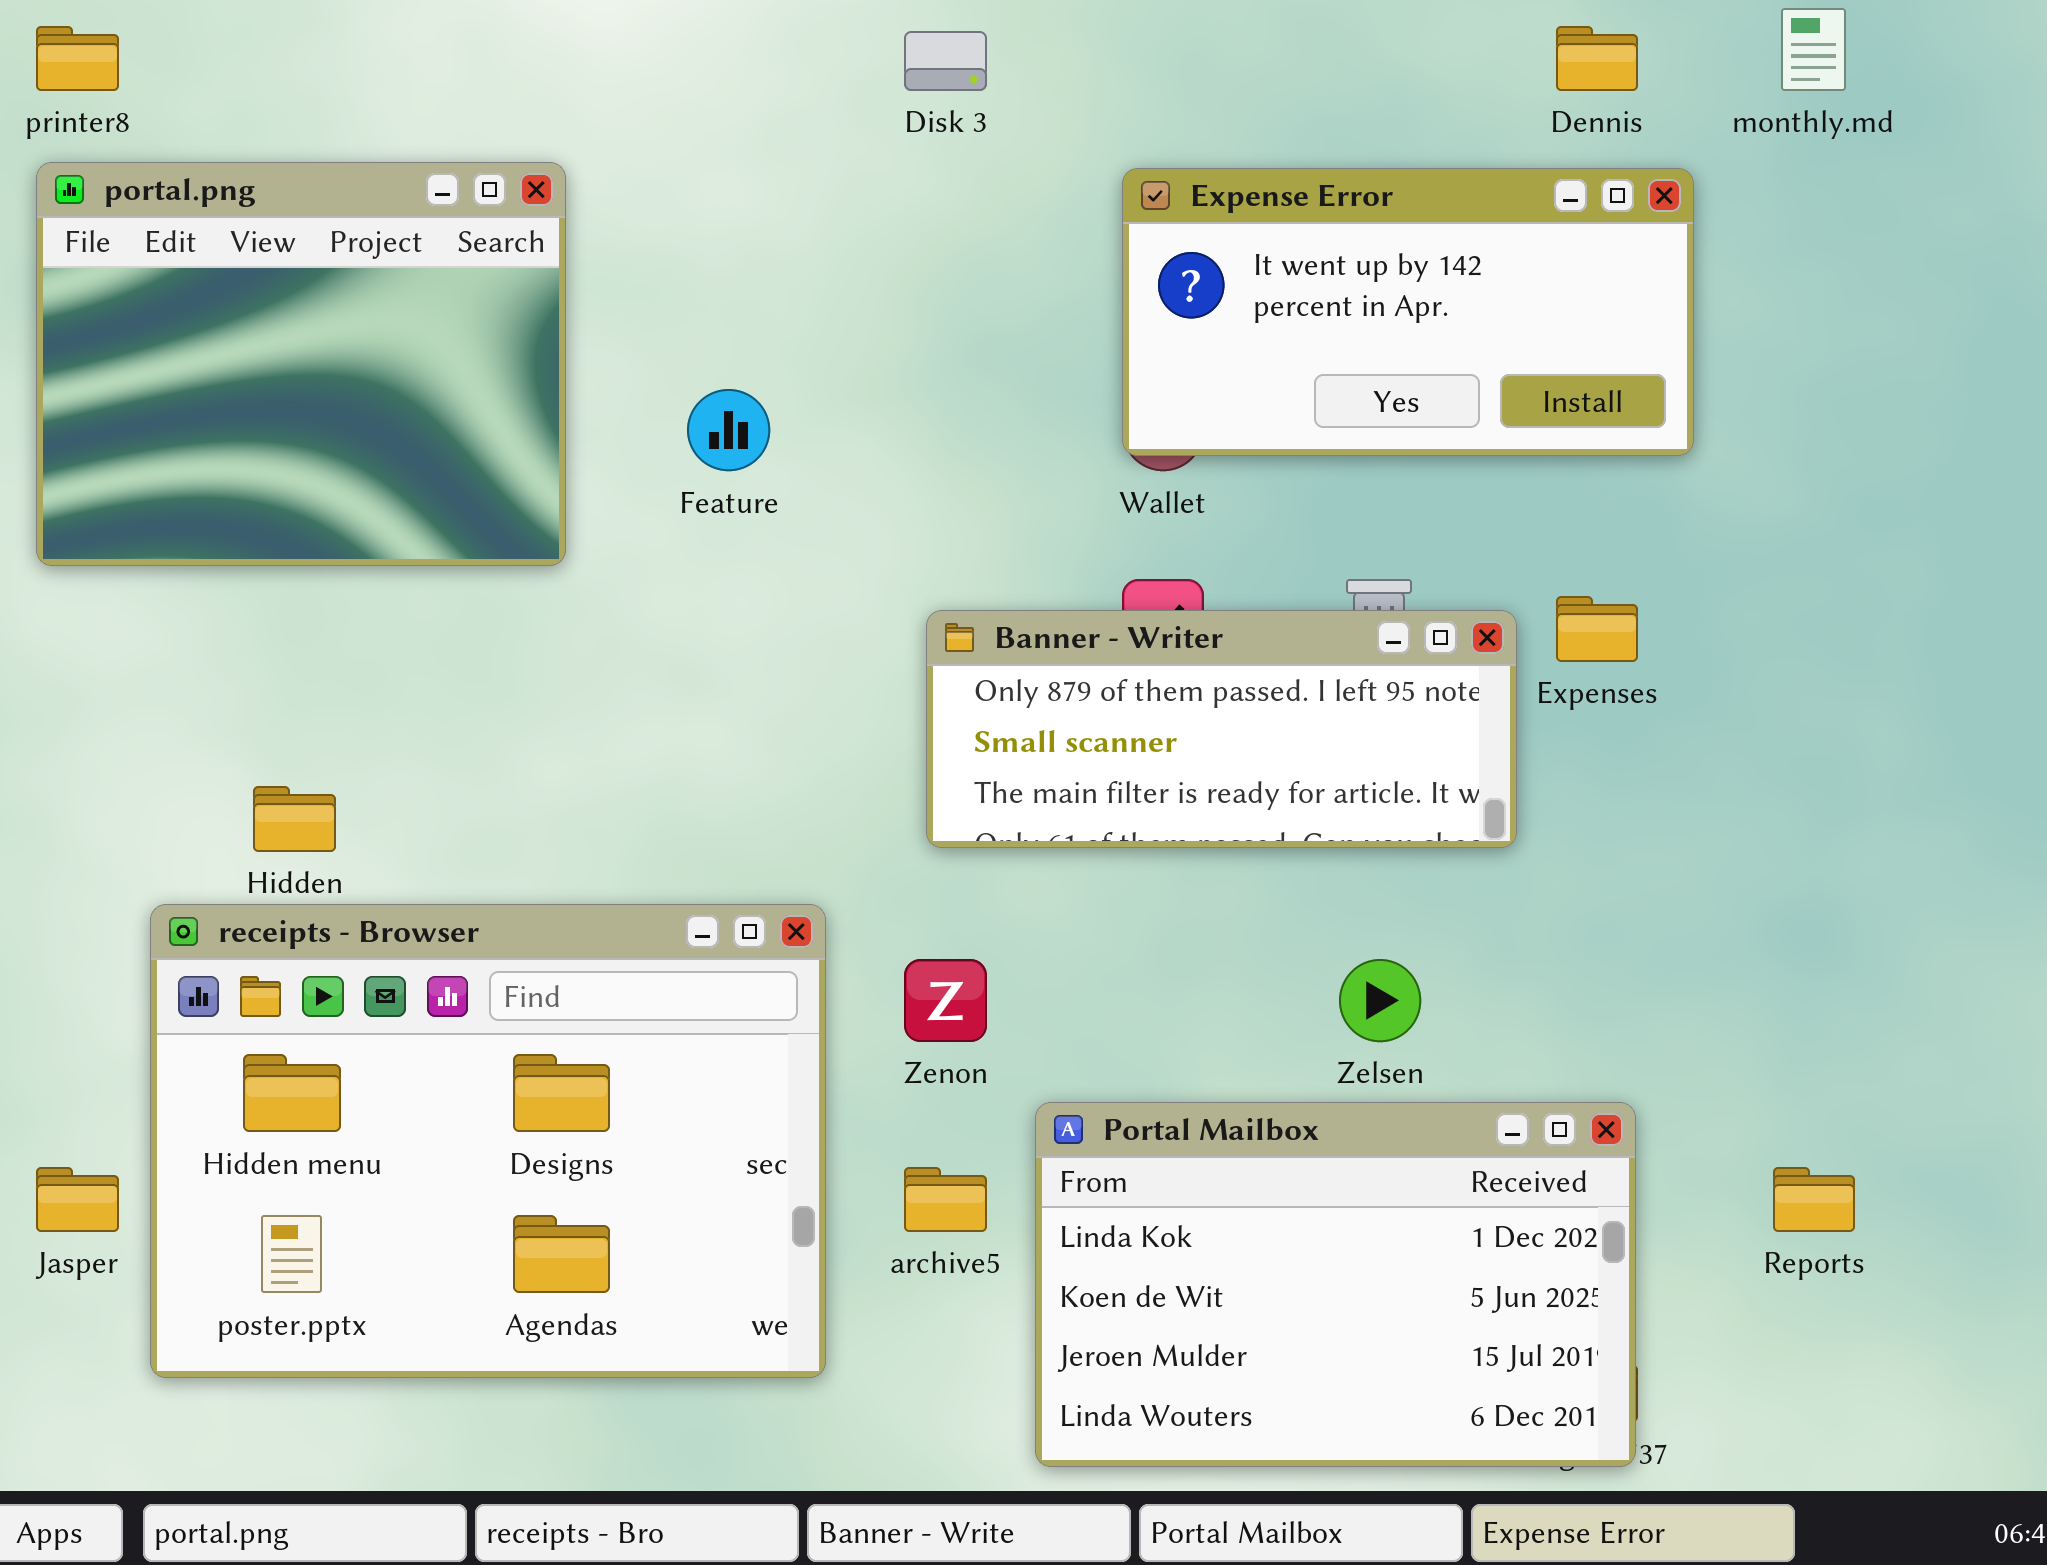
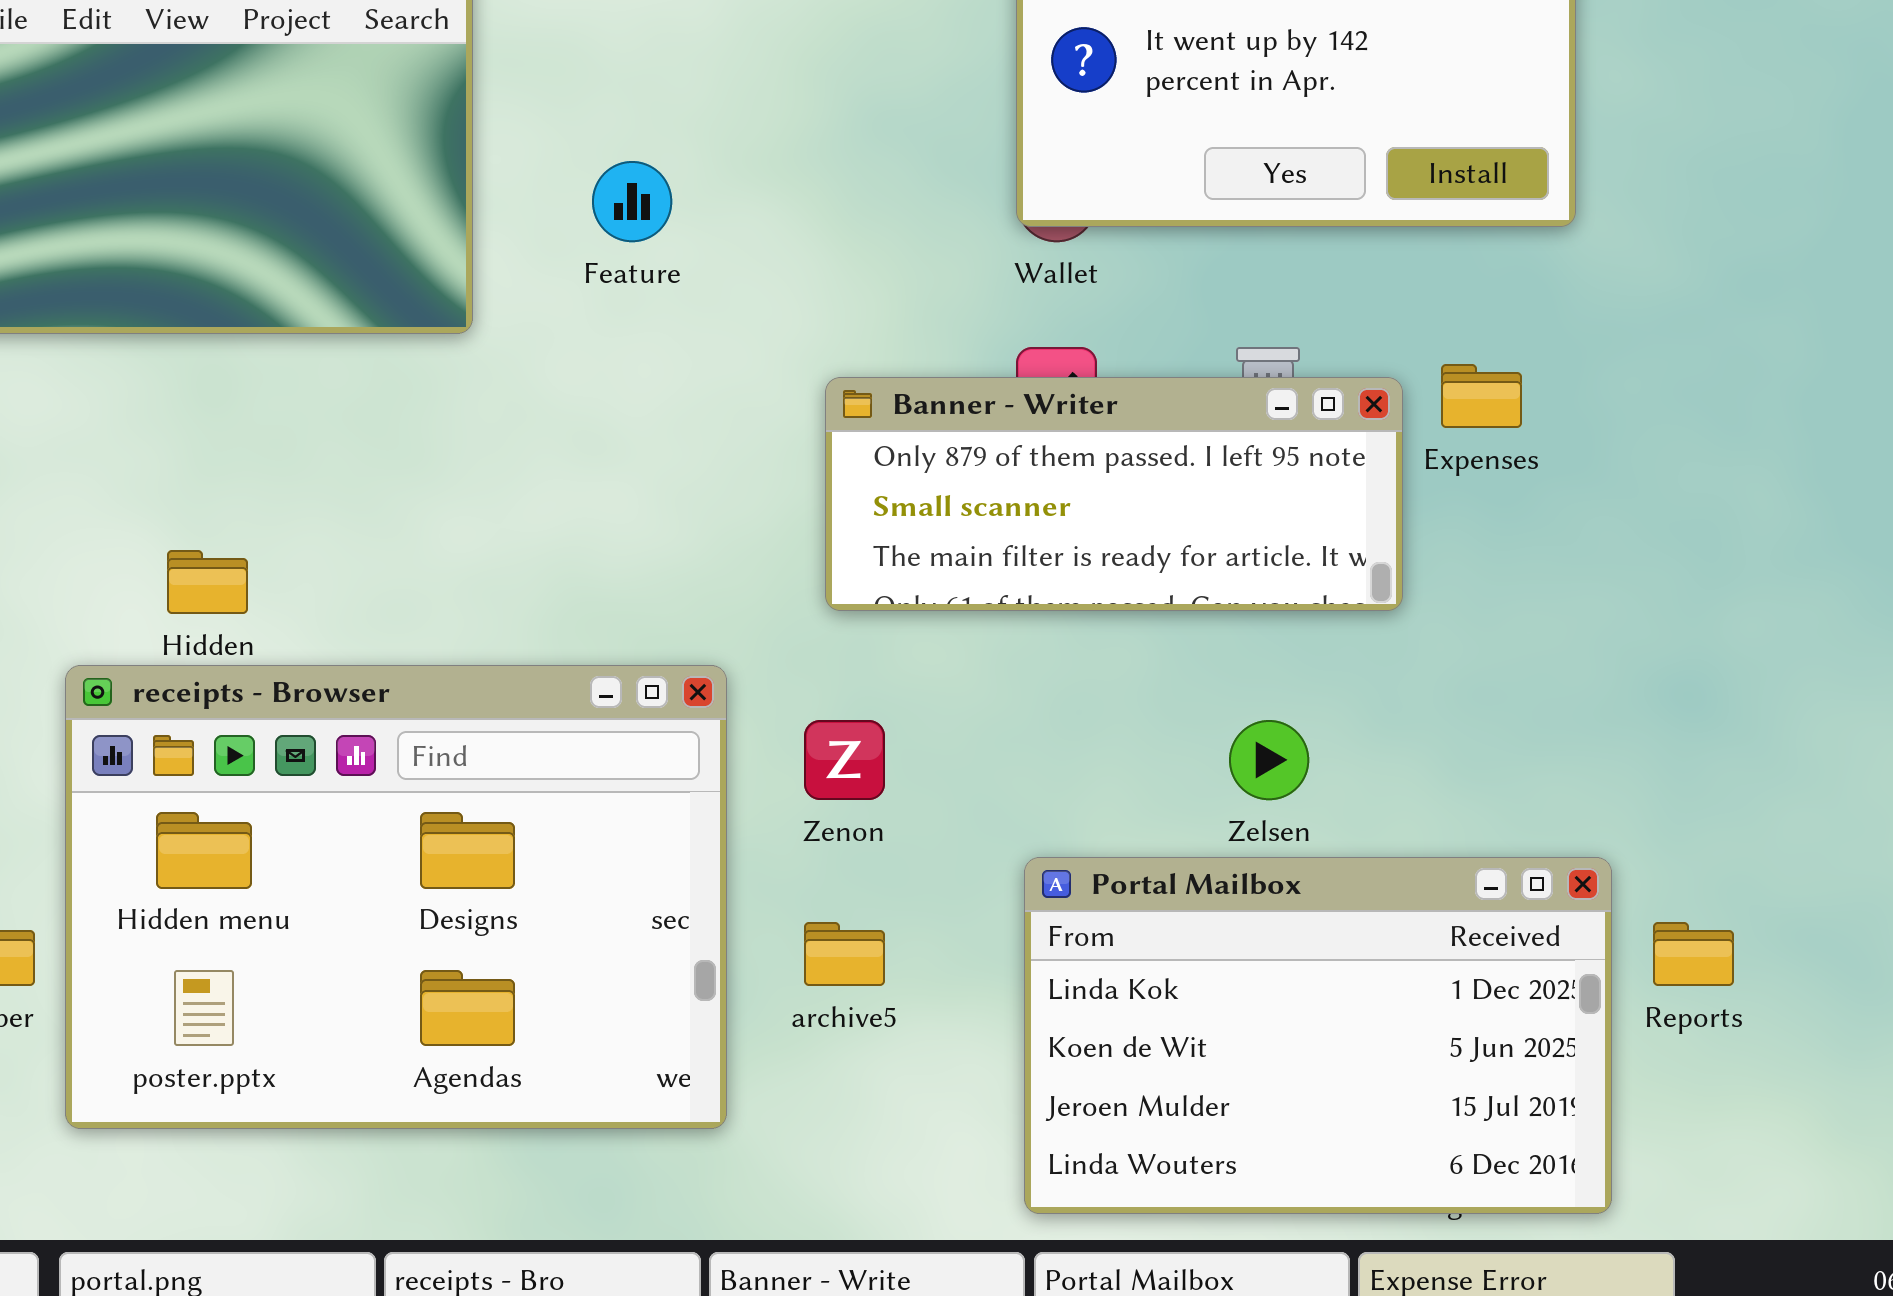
Portal Mailbox: [1035,1102,1636,1467] -> [1024,857,1612,1214], moved

